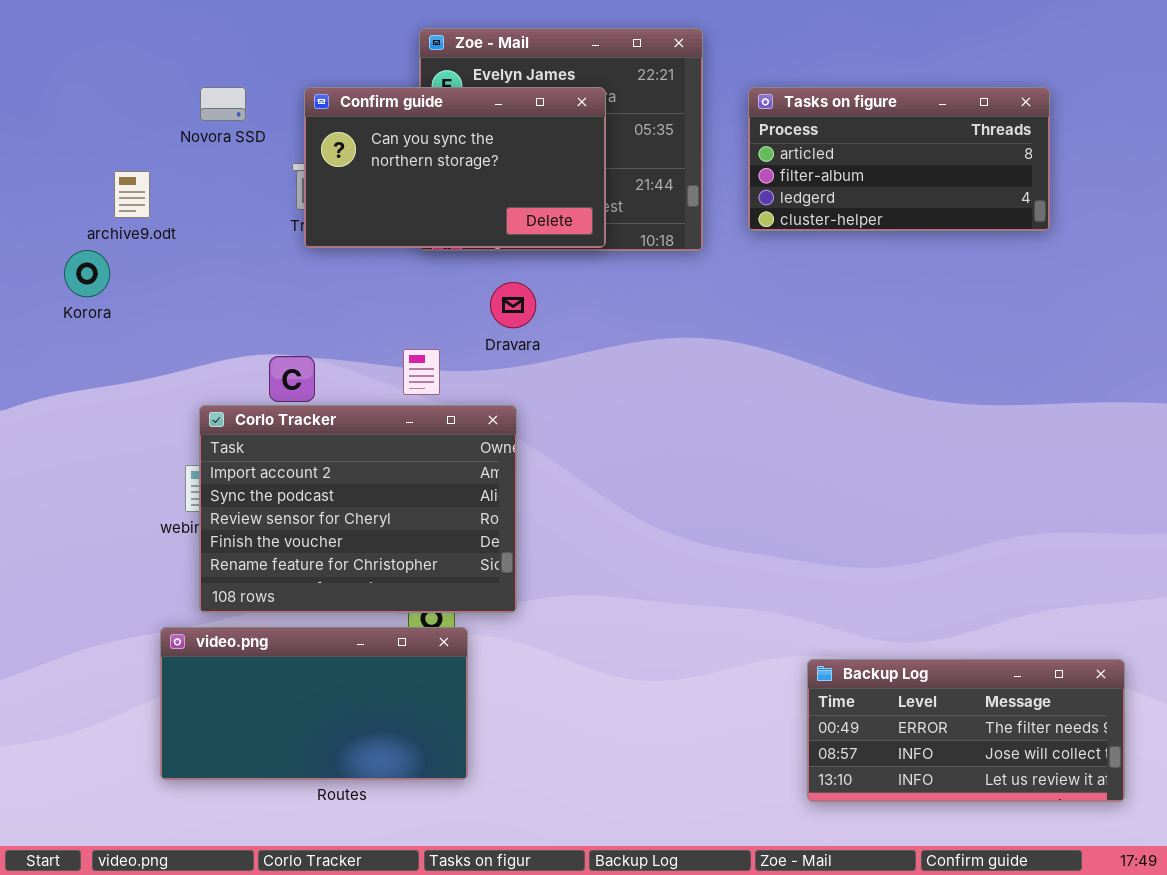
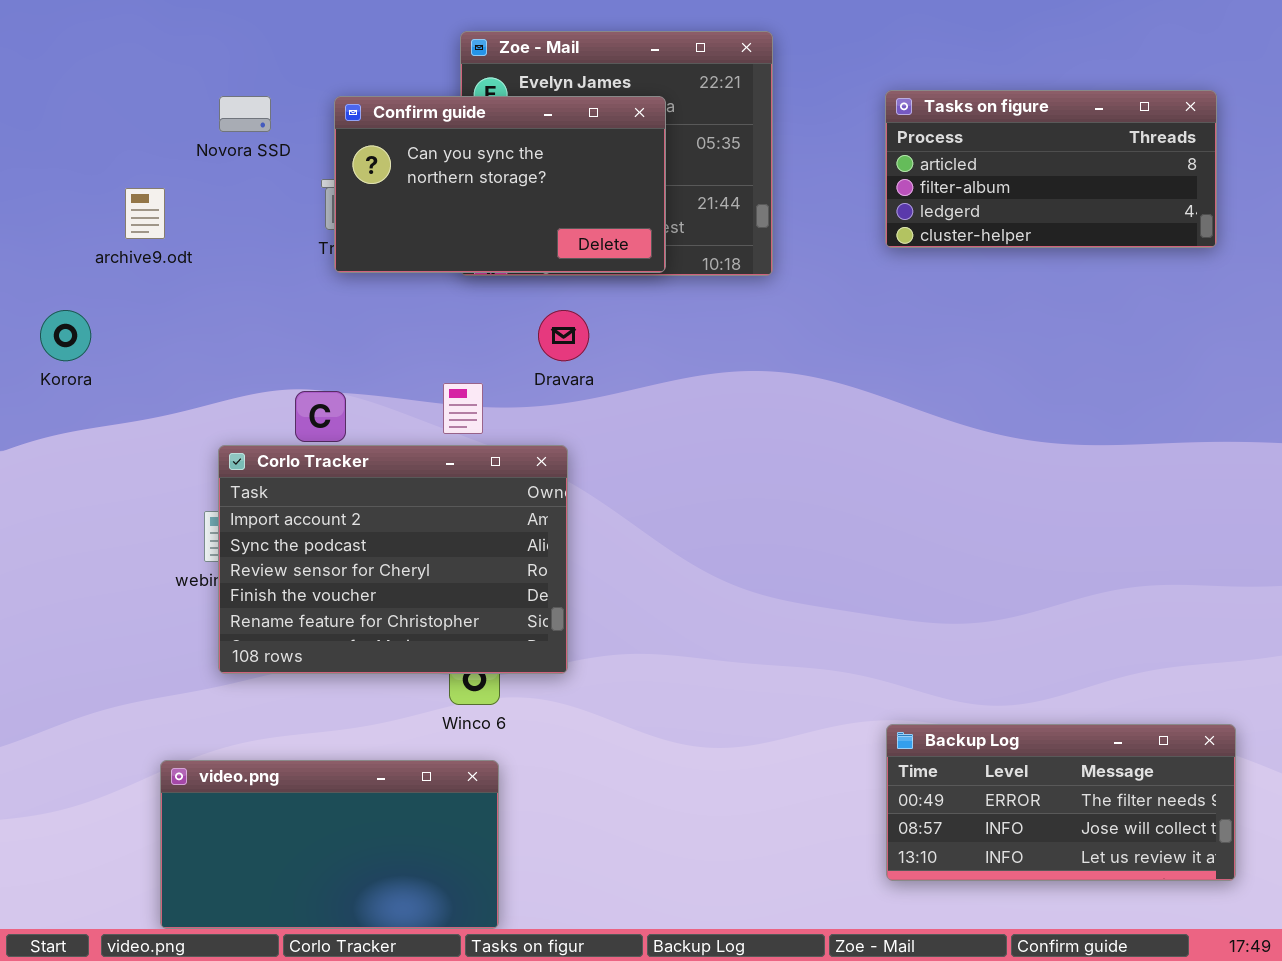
Tasks on figure: [748,87,1050,231] -> [885,90,1217,248], moved
Korora: [64,250,110,297] -> [40,310,91,361], moved
video.png: [160,627,468,780] -> [160,760,499,929], moved

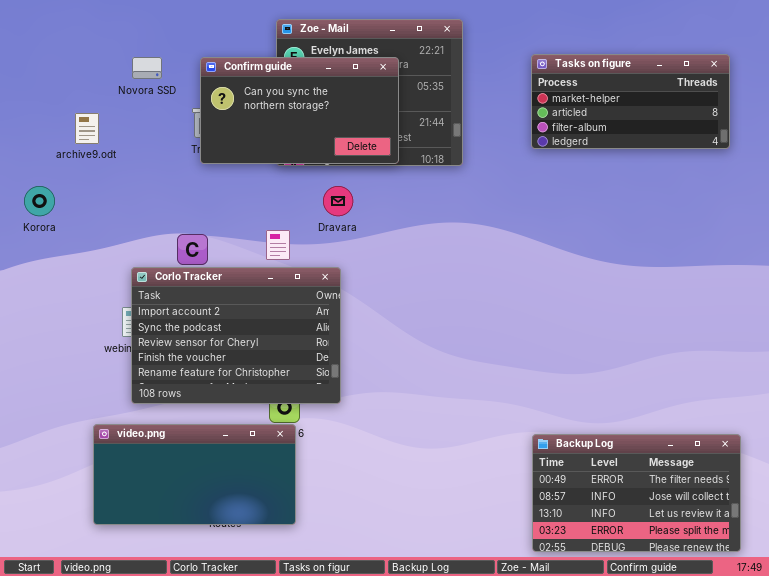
Tasks on figure: [885,90,1217,248] -> [531,54,730,149], scrolled up 1 row
Backup Log: [886,724,1236,881] -> [532,434,741,552], resized
video.png: [160,760,499,929] -> [93,424,296,525], moved

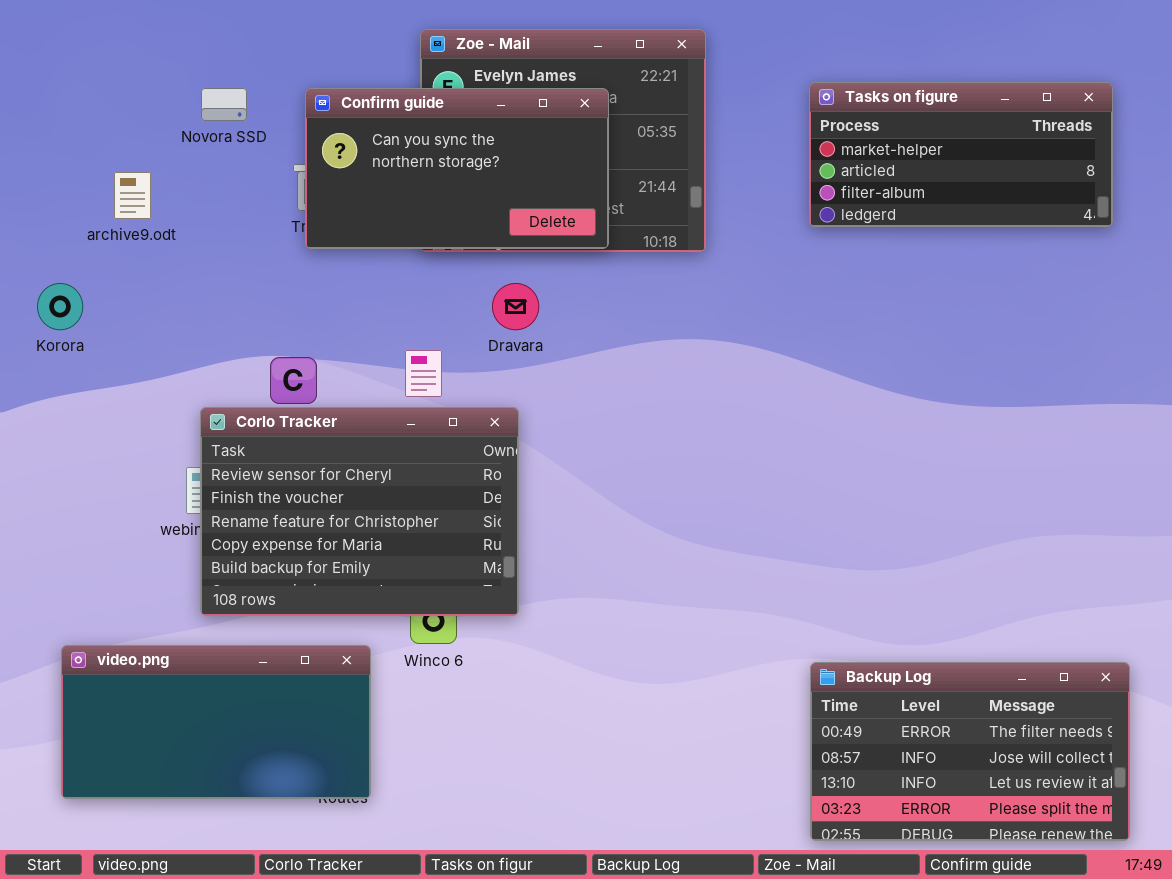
Corlo Tracker: [131,267,341,404] -> [200,407,519,616], scrolled down 2 rows
video.png: [93,424,296,525] -> [61,645,371,799], moved

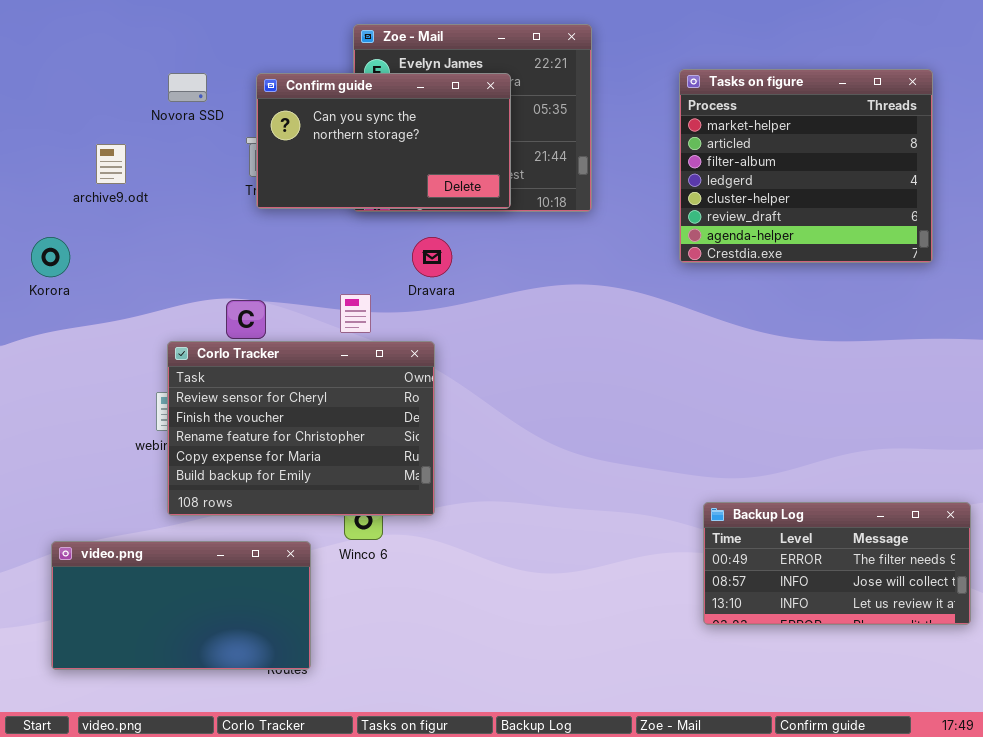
Tasks on figure: [809,82,1113,227] -> [679,69,933,263], resized
Backup Log: [810,662,1130,841] -> [703,502,971,625], moved, resized

